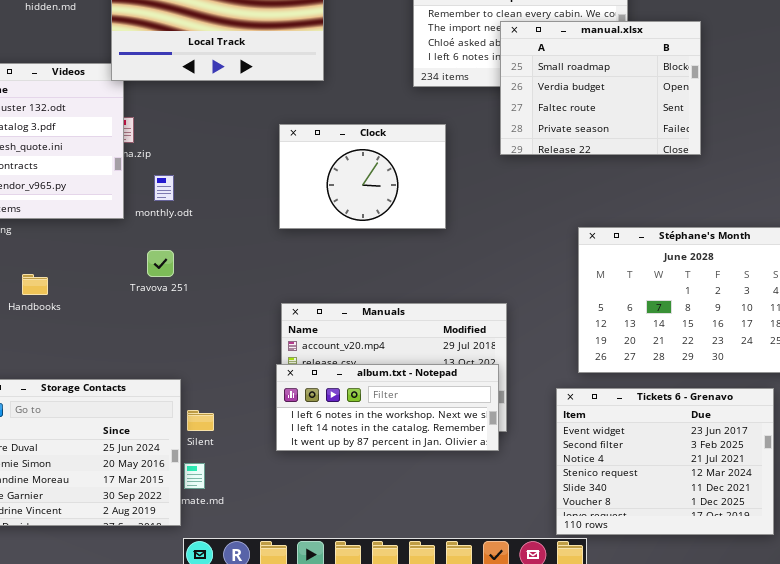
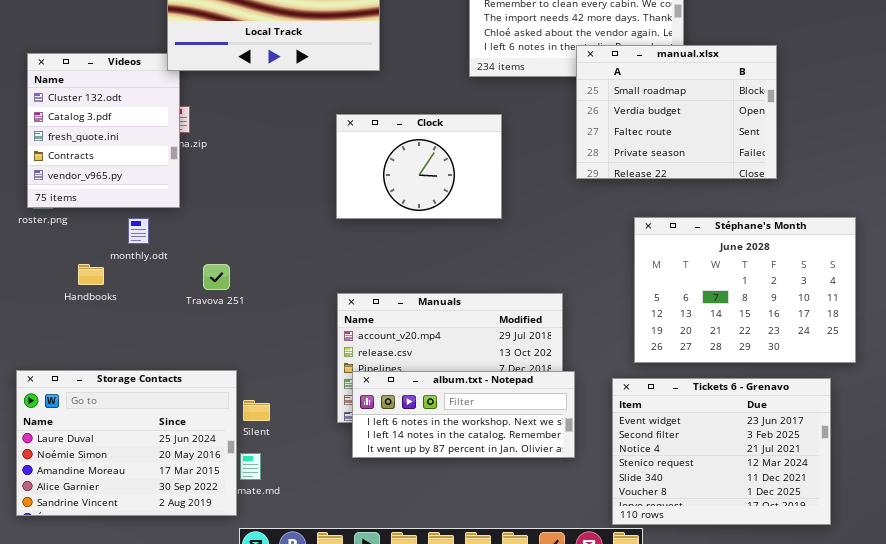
manual.xlsx: [500,21,701,155] -> [576,45,777,179], moved
monthly.odt: [154,175,174,201] -> [128,218,149,244], moved
Travova 251: [147,250,174,277] -> [203,264,230,290], moved
album.txt - Notepad: [276,364,499,451] -> [352,371,575,458], moved

